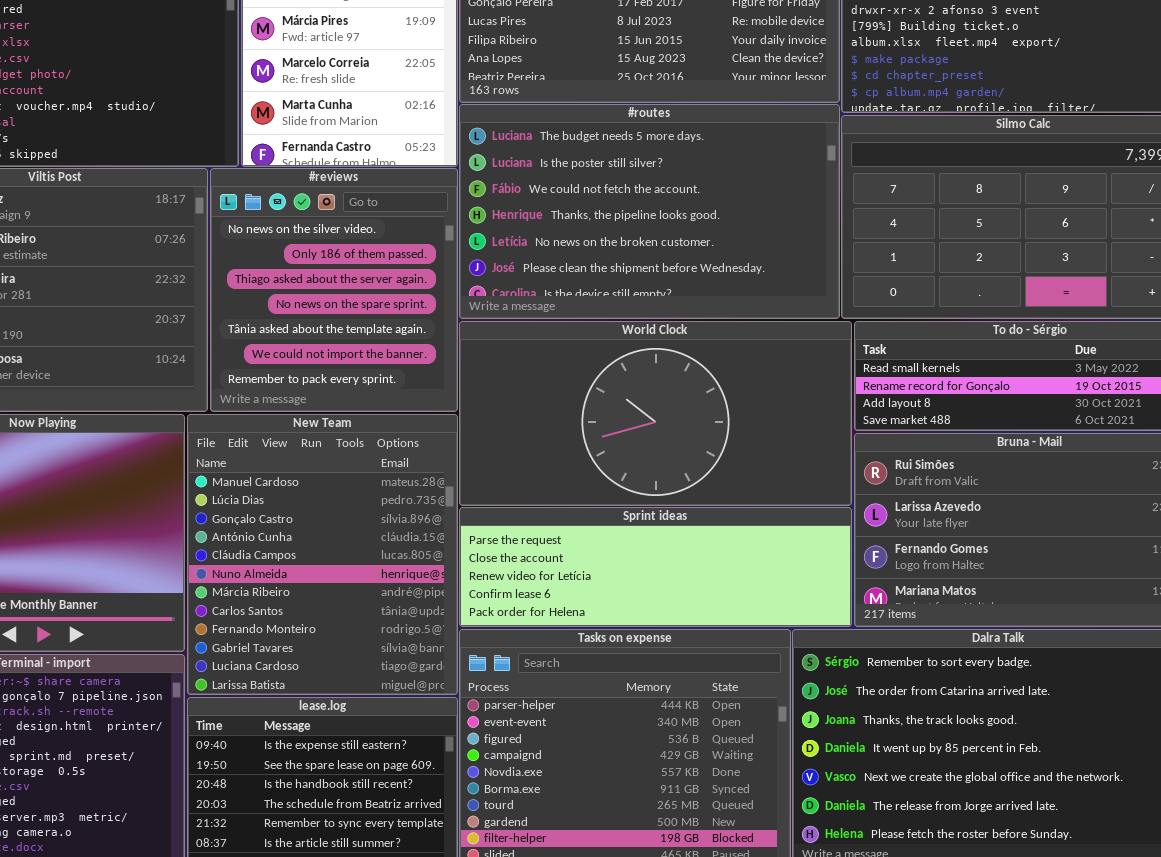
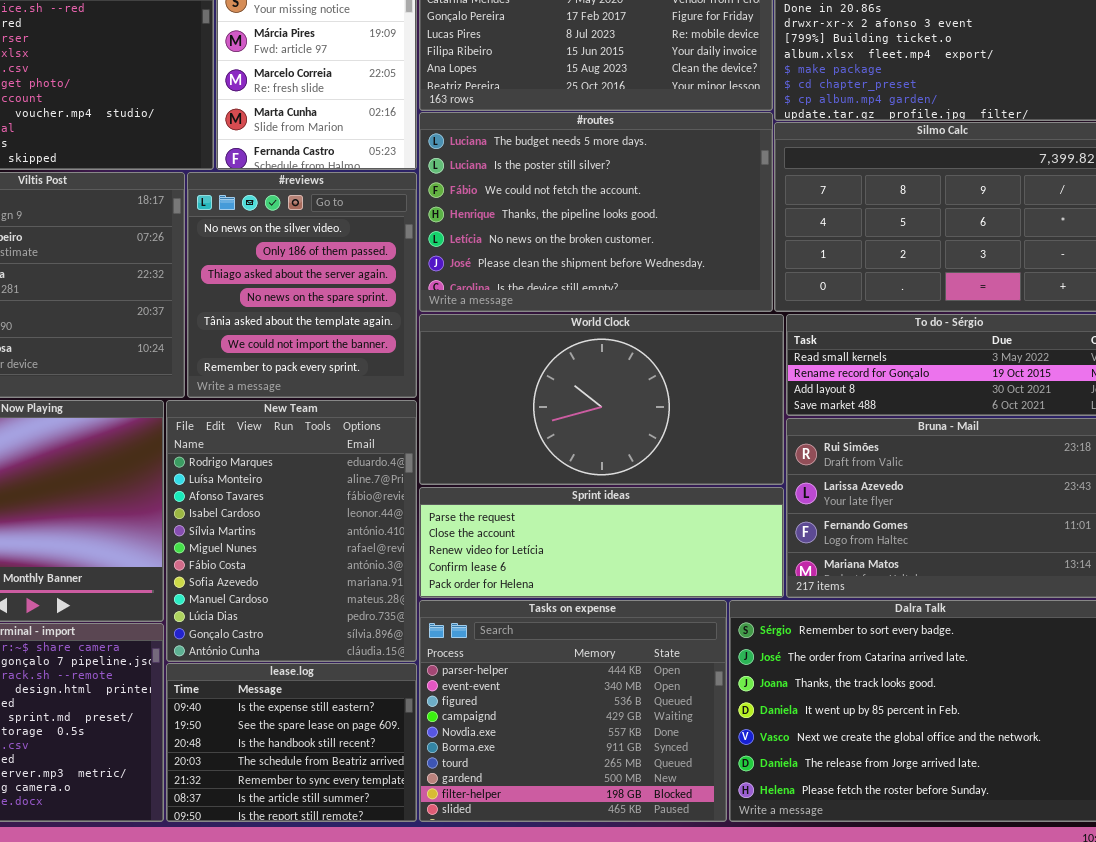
New Team: [187,414,458,695] -> [166,400,417,662], scrolled up 8 rows

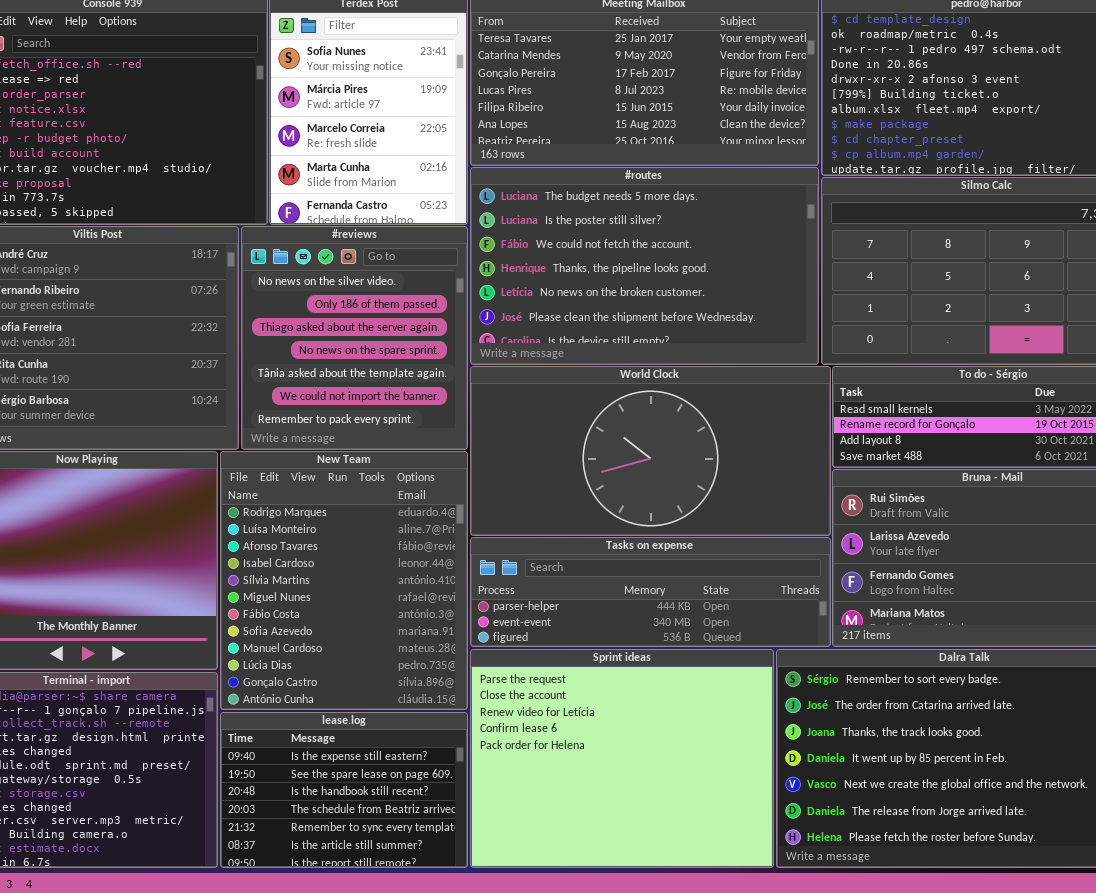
Sprint ideas: [419,487,784,598] -> [470,649,774,868], moved, resized
Tasks on expense: [419,600,727,822] -> [470,537,831,647], moved, resized

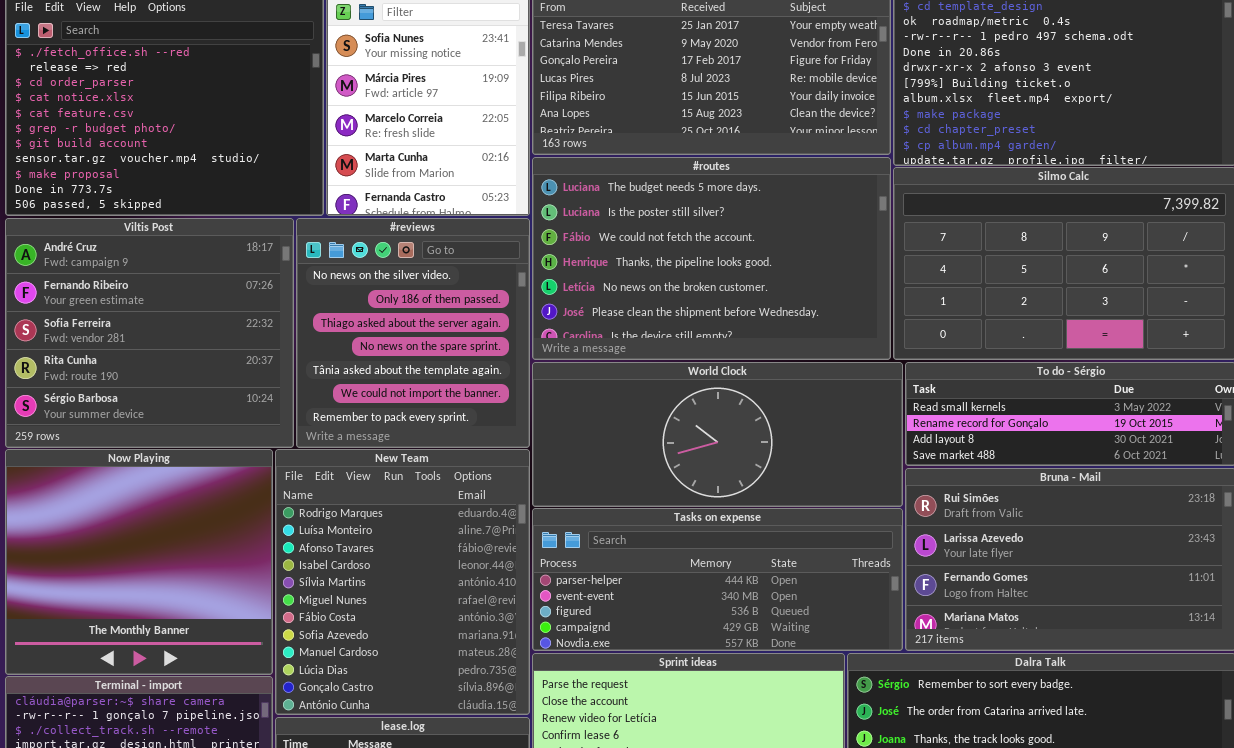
World Clock: [470,366,831,536] -> [532,362,903,507], resized
Tasks on expense: [470,537,831,647] -> [532,508,903,651], resized

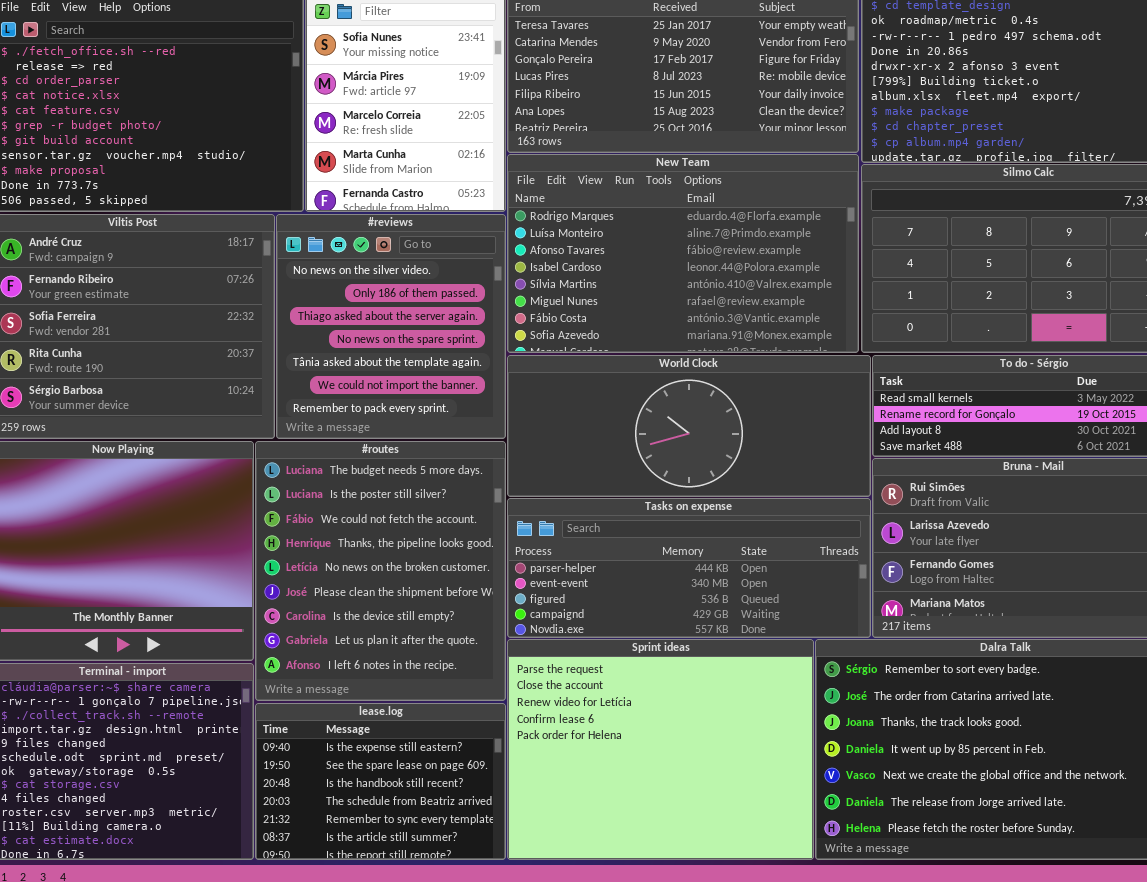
#routes: [532,157,891,360] -> [255,441,506,701], moved, resized
New Team: [275,449,530,715] -> [507,154,859,353], moved, resized

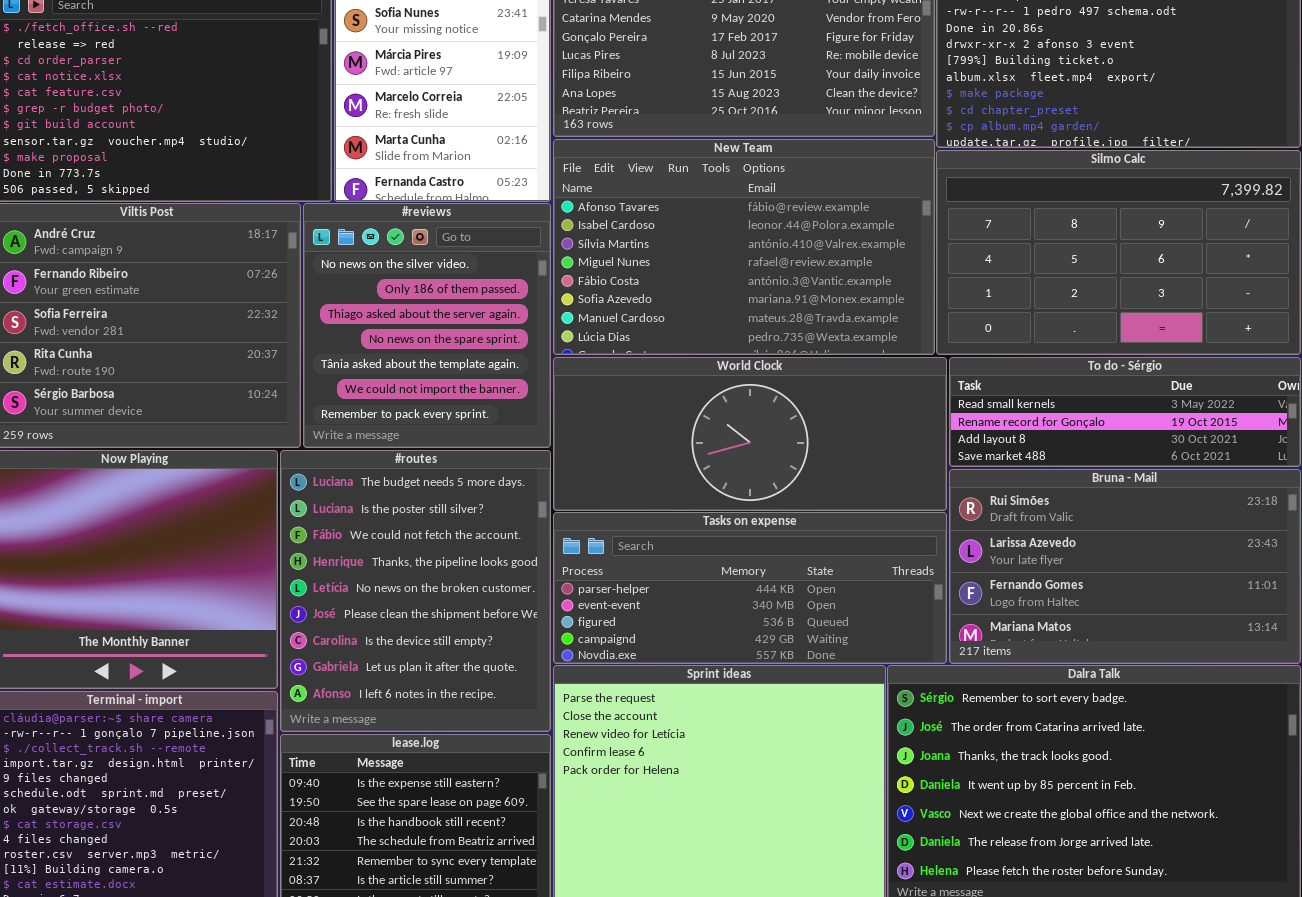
New Team: [507,154,859,353] -> [553,139,935,355], scrolled down 2 rows

